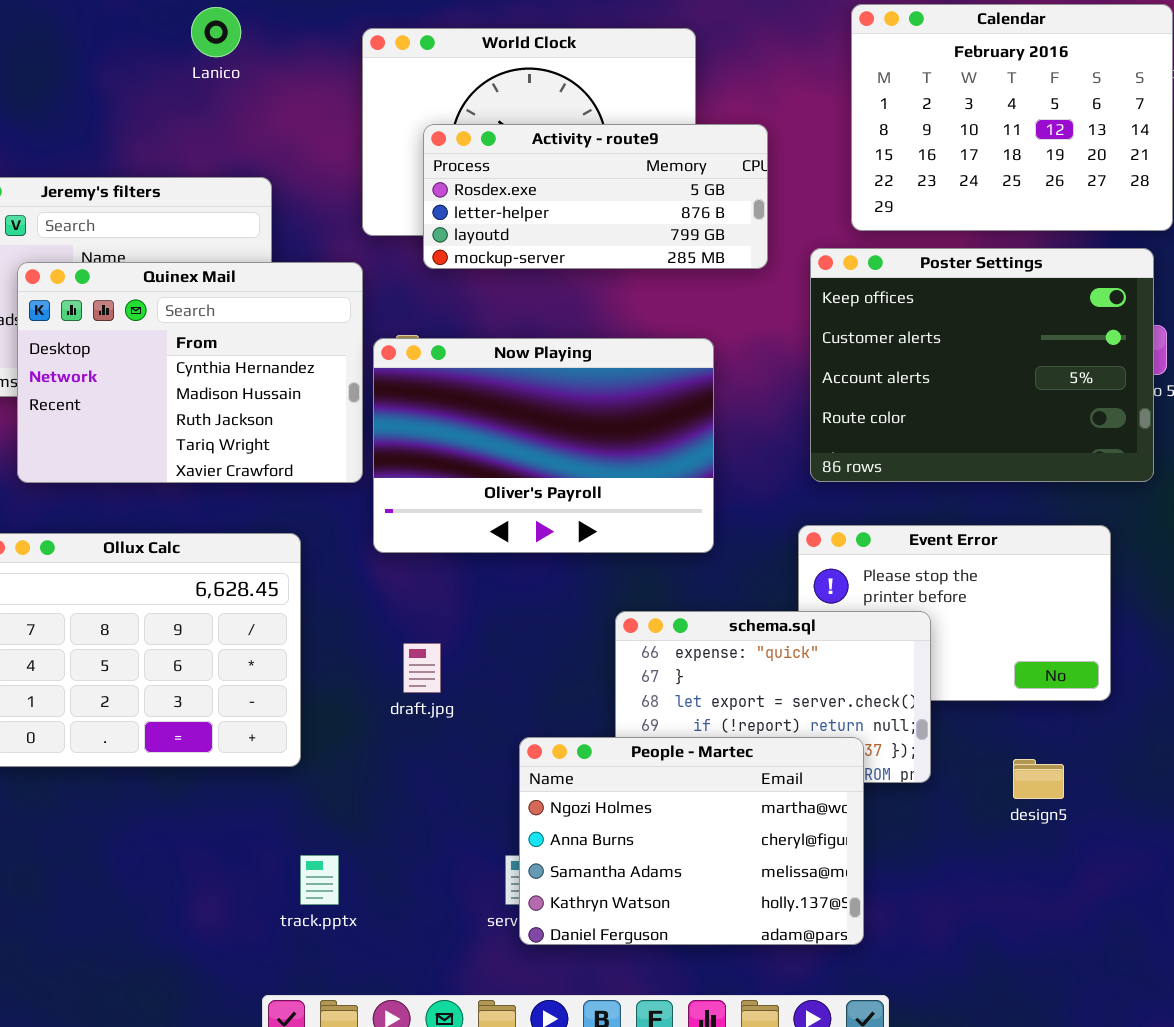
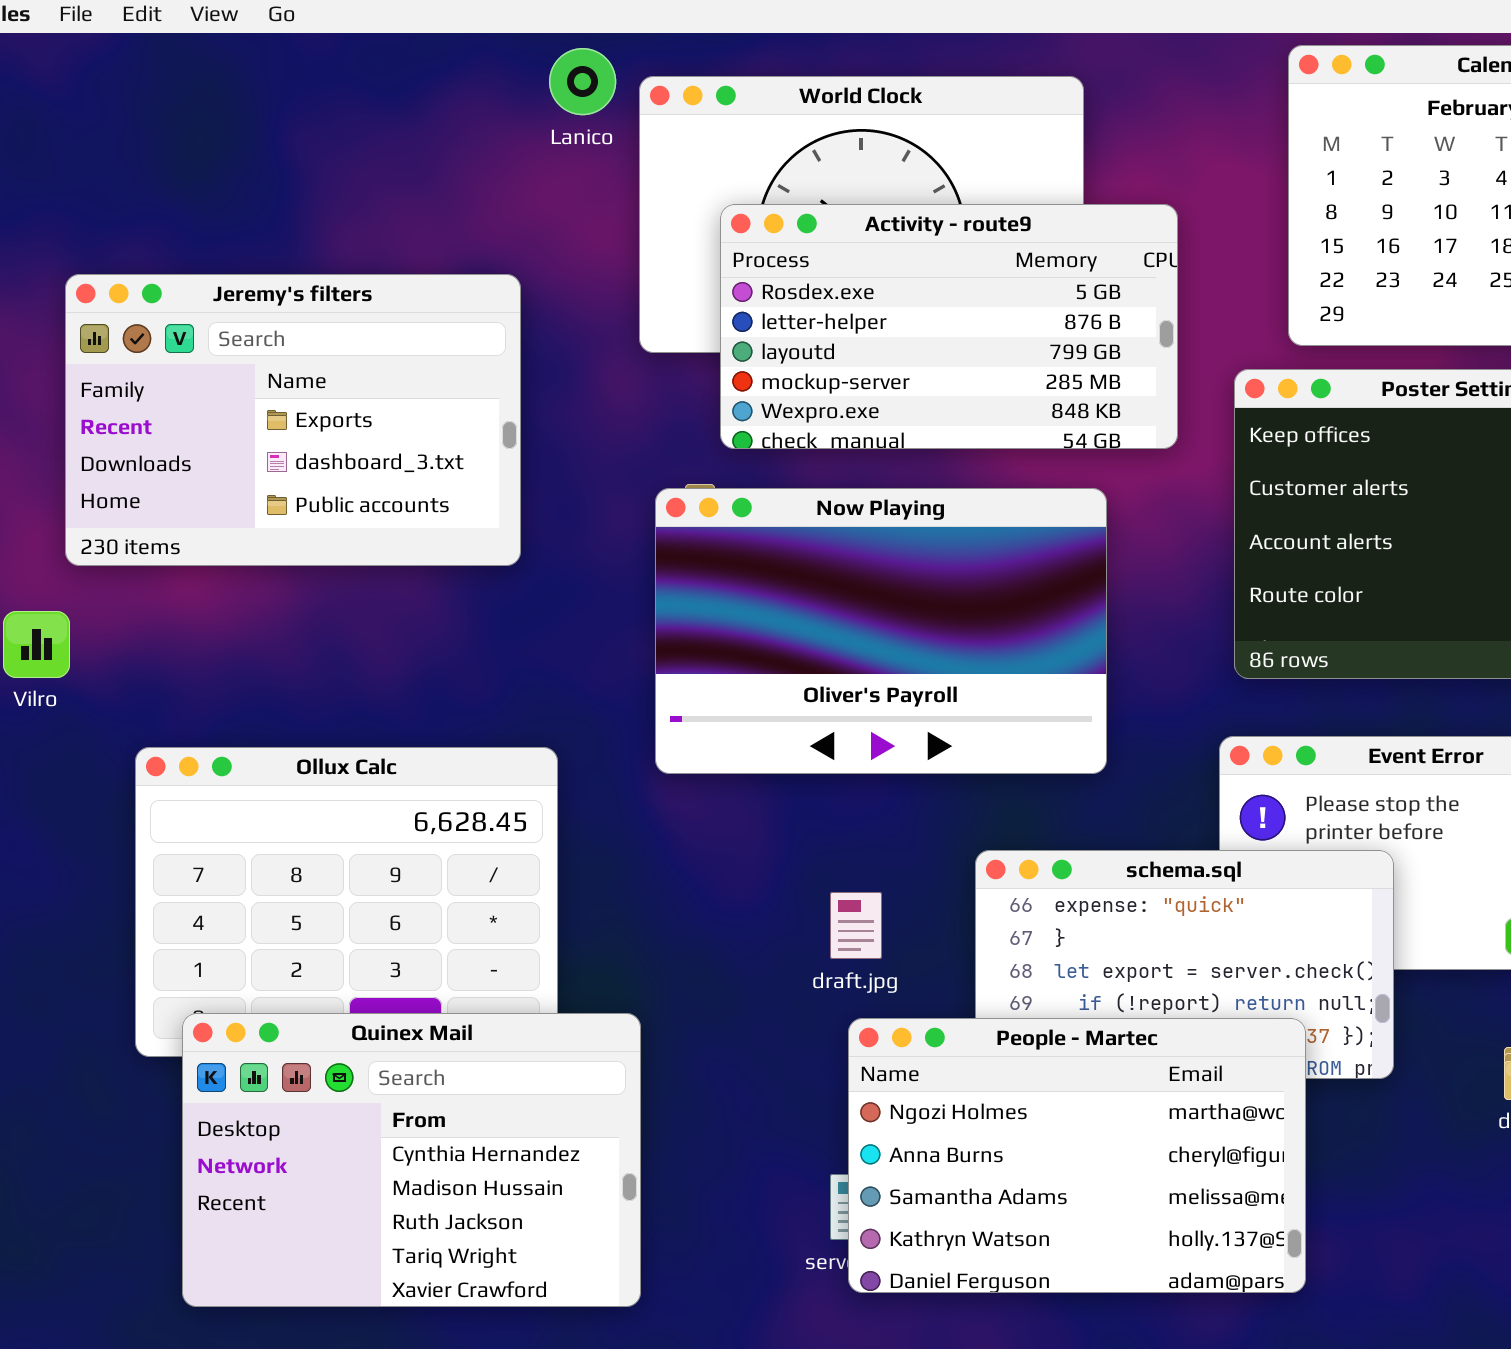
Lanico: [191,7,241,57] -> [549,48,616,115], moved
Activity - route9: [423,124,768,269] -> [720,204,1178,449], resized
Quinex Mail: [17,262,363,483] -> [182,1013,641,1307], moved
draft.jpg: [403,643,441,693] -> [830,892,882,959], moved

